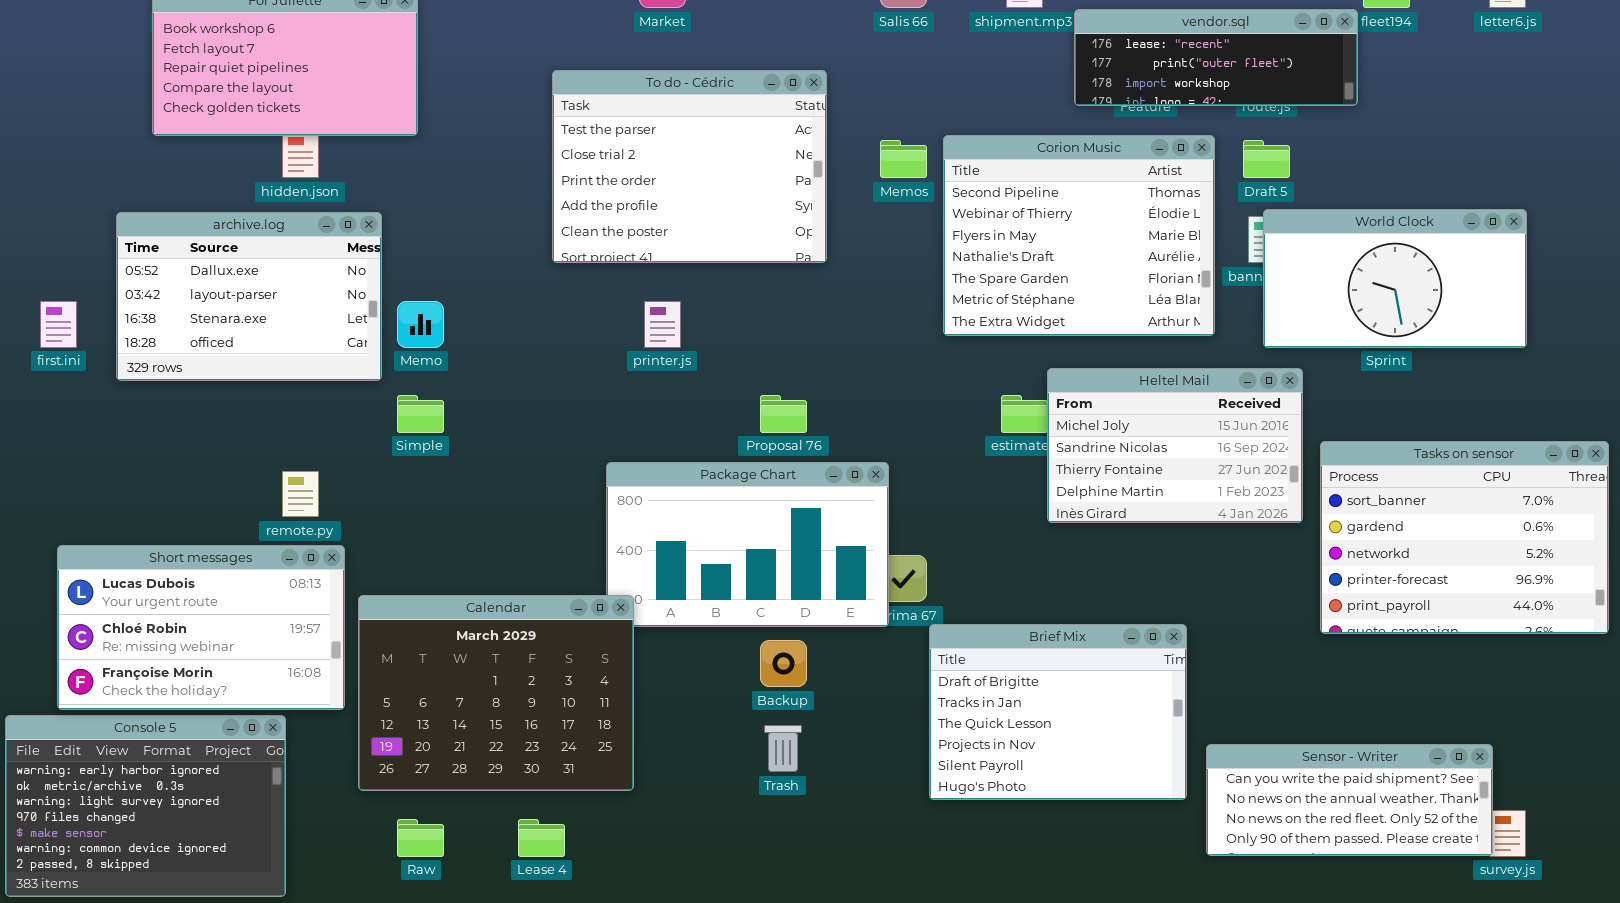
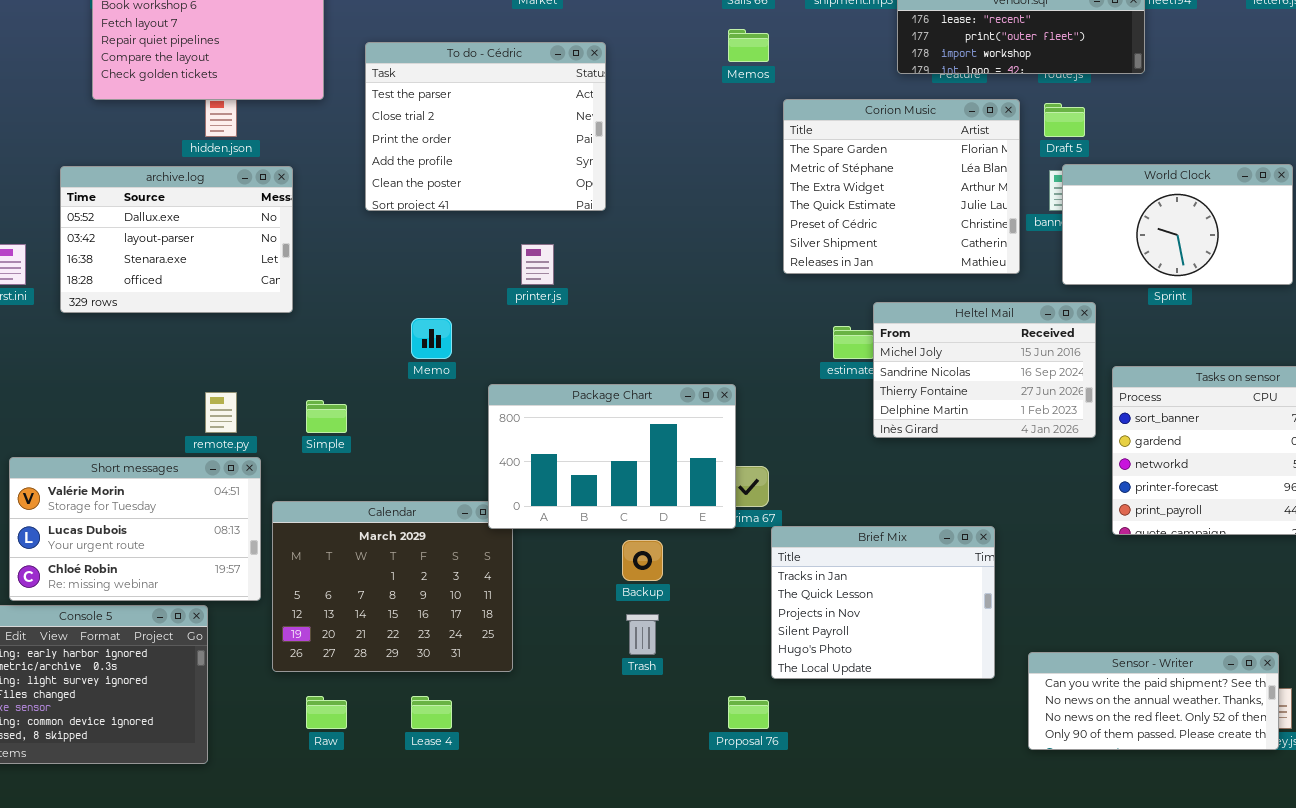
To do - Cédric: [552,70,827,263] -> [365,42,606,211], moved
Corion Music: [943,135,1215,336] -> [783,99,1020,274], scrolled down 4 rows
Memos: [880,140,927,178] -> [728,29,769,62], moved
Memo: [397,301,444,348] -> [411,318,452,359], moved
Simple: [397,395,444,433] -> [306,400,347,433], moved
Proposal 76: [760,395,807,433] -> [728,696,769,729], moved
Package Chart: [606,462,889,627] -> [488,384,736,529], raised
Short messages: [57,545,345,710] -> [9,457,261,601], scrolled up 1 row
Brief Mix: [929,624,1187,800] -> [771,526,995,679], scrolled down 1 row
Sensor - Writer: [1206,744,1493,856] -> [1028,652,1279,750], moved

